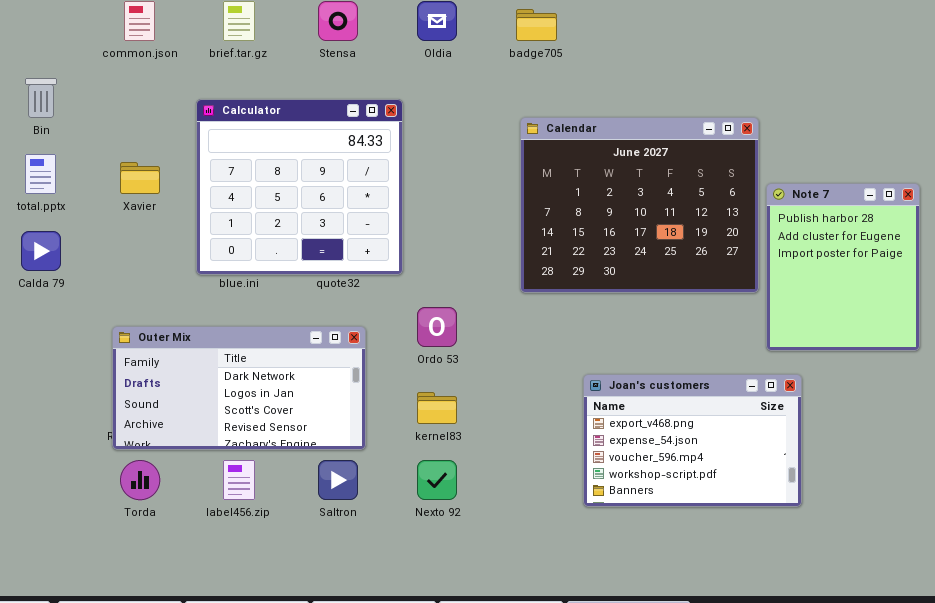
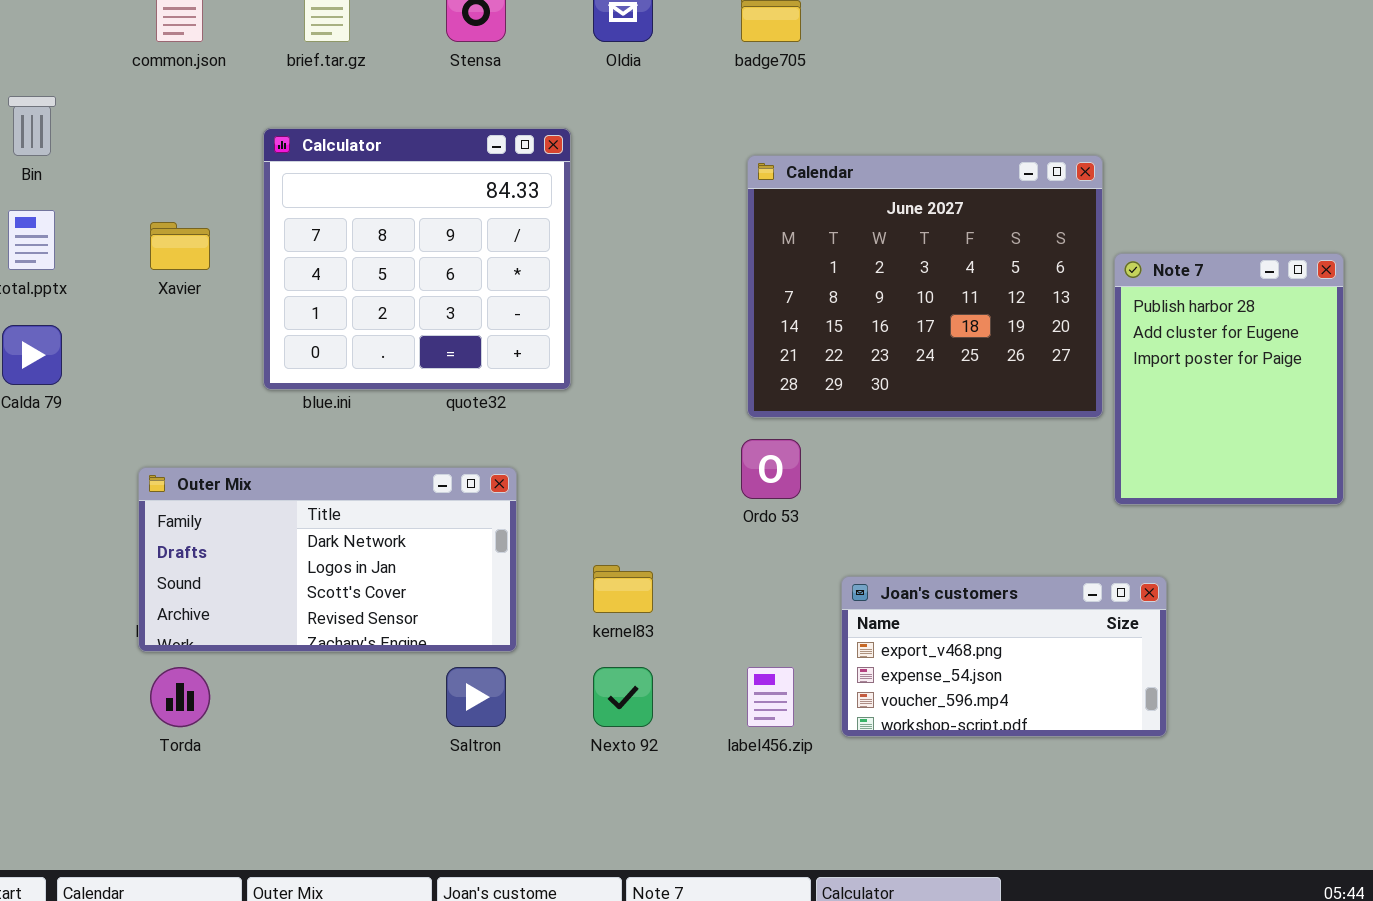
Ordo 53: [417,307,457,347] -> [741,439,801,499], moved
Joan's customers: [583,374,802,507] -> [841,576,1167,737], resized
label456.zip: [223,460,255,500] -> [747,667,794,727], moved

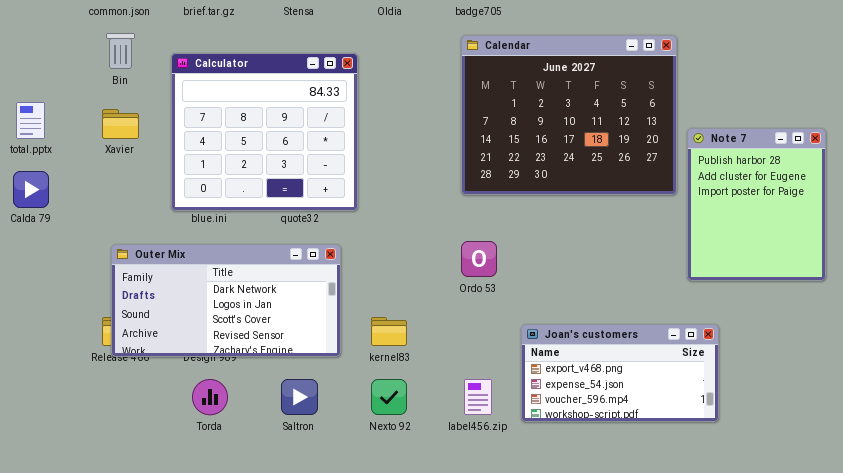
Bin: [8,96,56,156] -> [106,33,135,69], moved
Calendar: [747,155,1103,418] -> [461,35,677,195], moved
Outer Mix: [138,467,517,652] -> [111,244,341,357], moved
Torda: [150,667,210,727] -> [192,379,228,415], moved

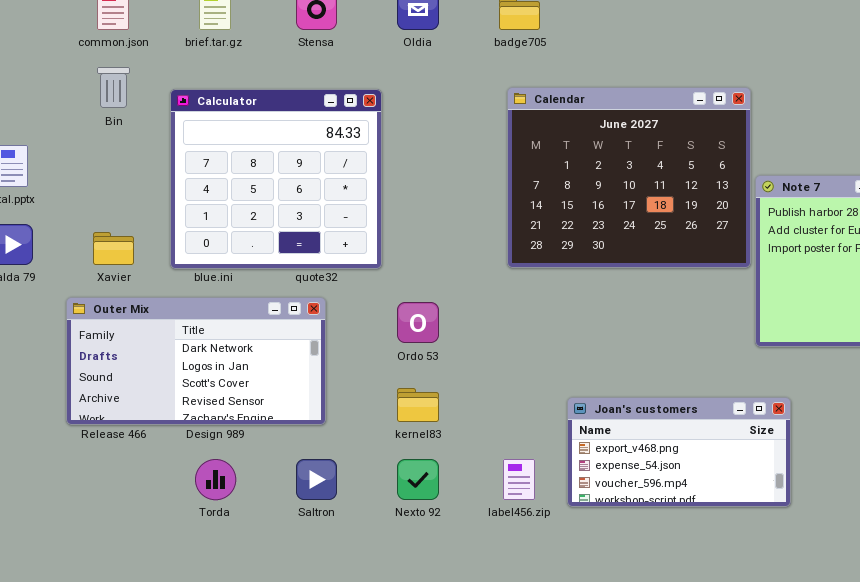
Calendar: [461,35,677,195] -> [507,87,751,268], moved
Xavier: [102,109,139,139] -> [93,232,134,265], moved
Ordo 53: [461,241,497,277] -> [397,302,439,343], moved
Outer Mix: [111,244,341,357] -> [66,297,326,425], moved

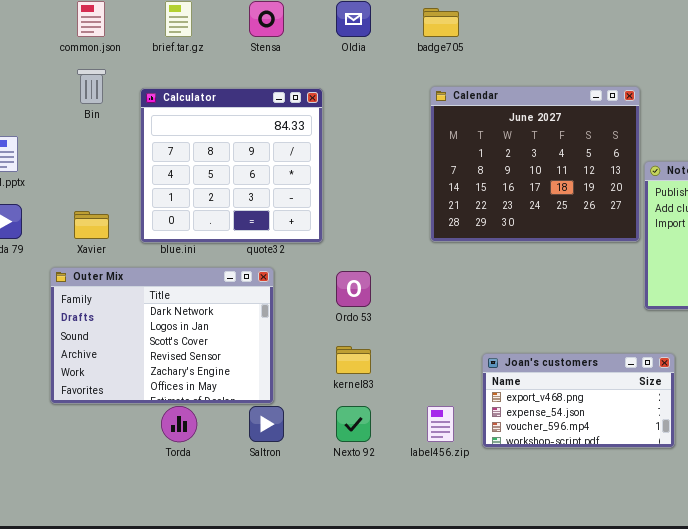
Outer Mix: [66,297,326,425] -> [50,267,274,404], resized

